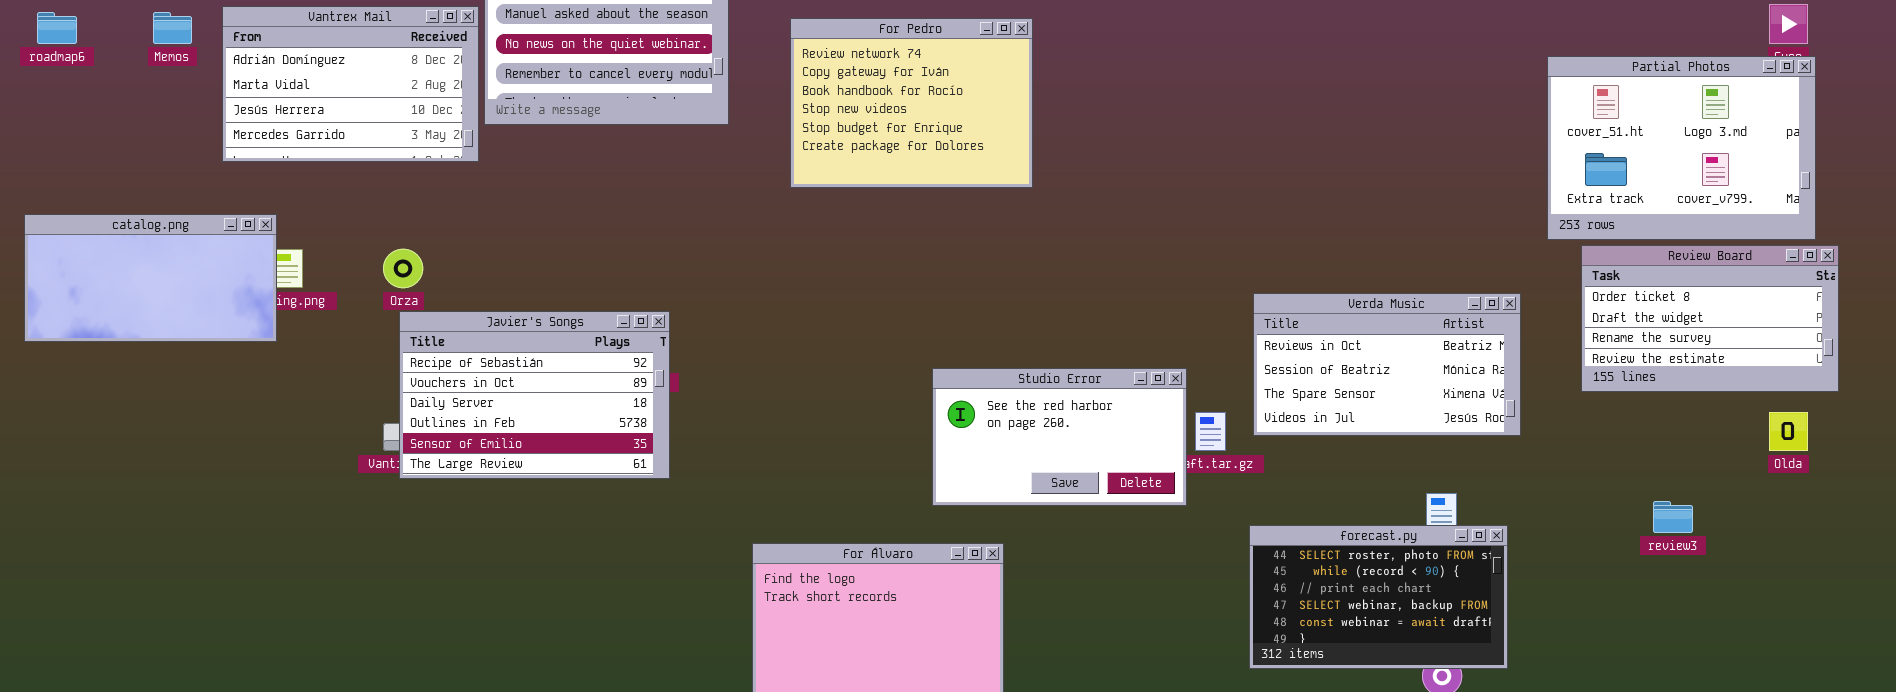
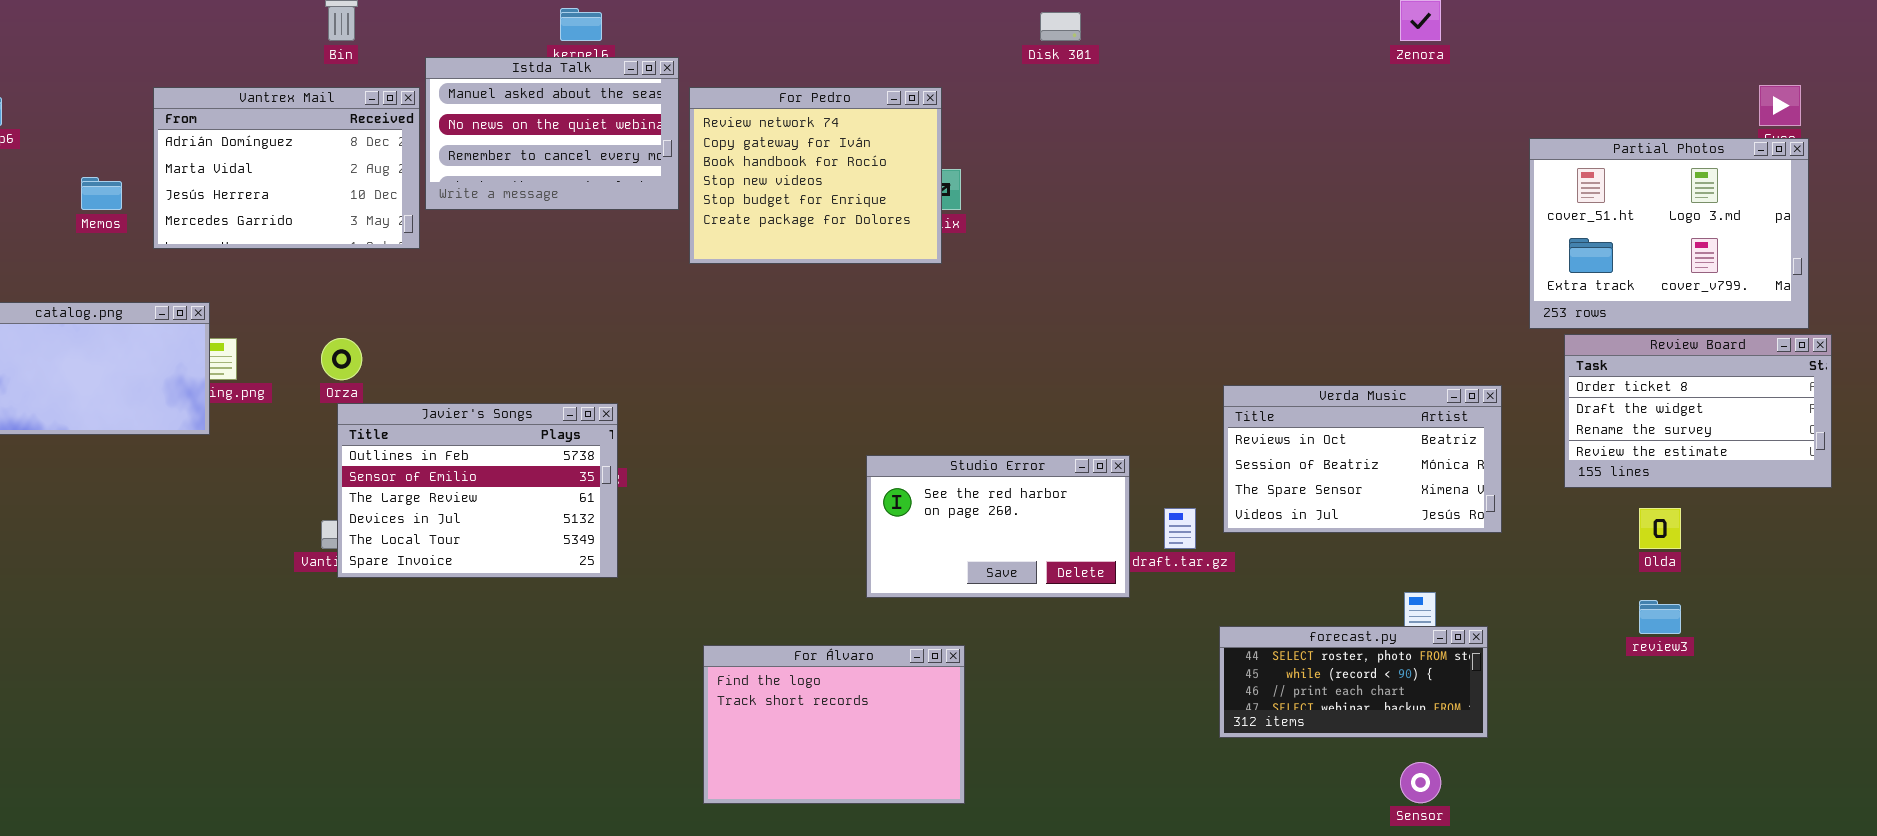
Memos: [153,12,192,44] -> [81,177,122,210], moved
For Pedro: [790,18,1033,188] -> [689,87,942,264], moved
Javier's Songs: [399,311,670,479] -> [337,403,618,578], scrolled down 3 rows
Studio Error: [932,368,1187,506] -> [866,455,1130,598], moved
Olda: [1769,412,1808,451] -> [1639,508,1681,549], moved
forecast.py: [1249,525,1508,669] -> [1219,626,1488,738], resized

